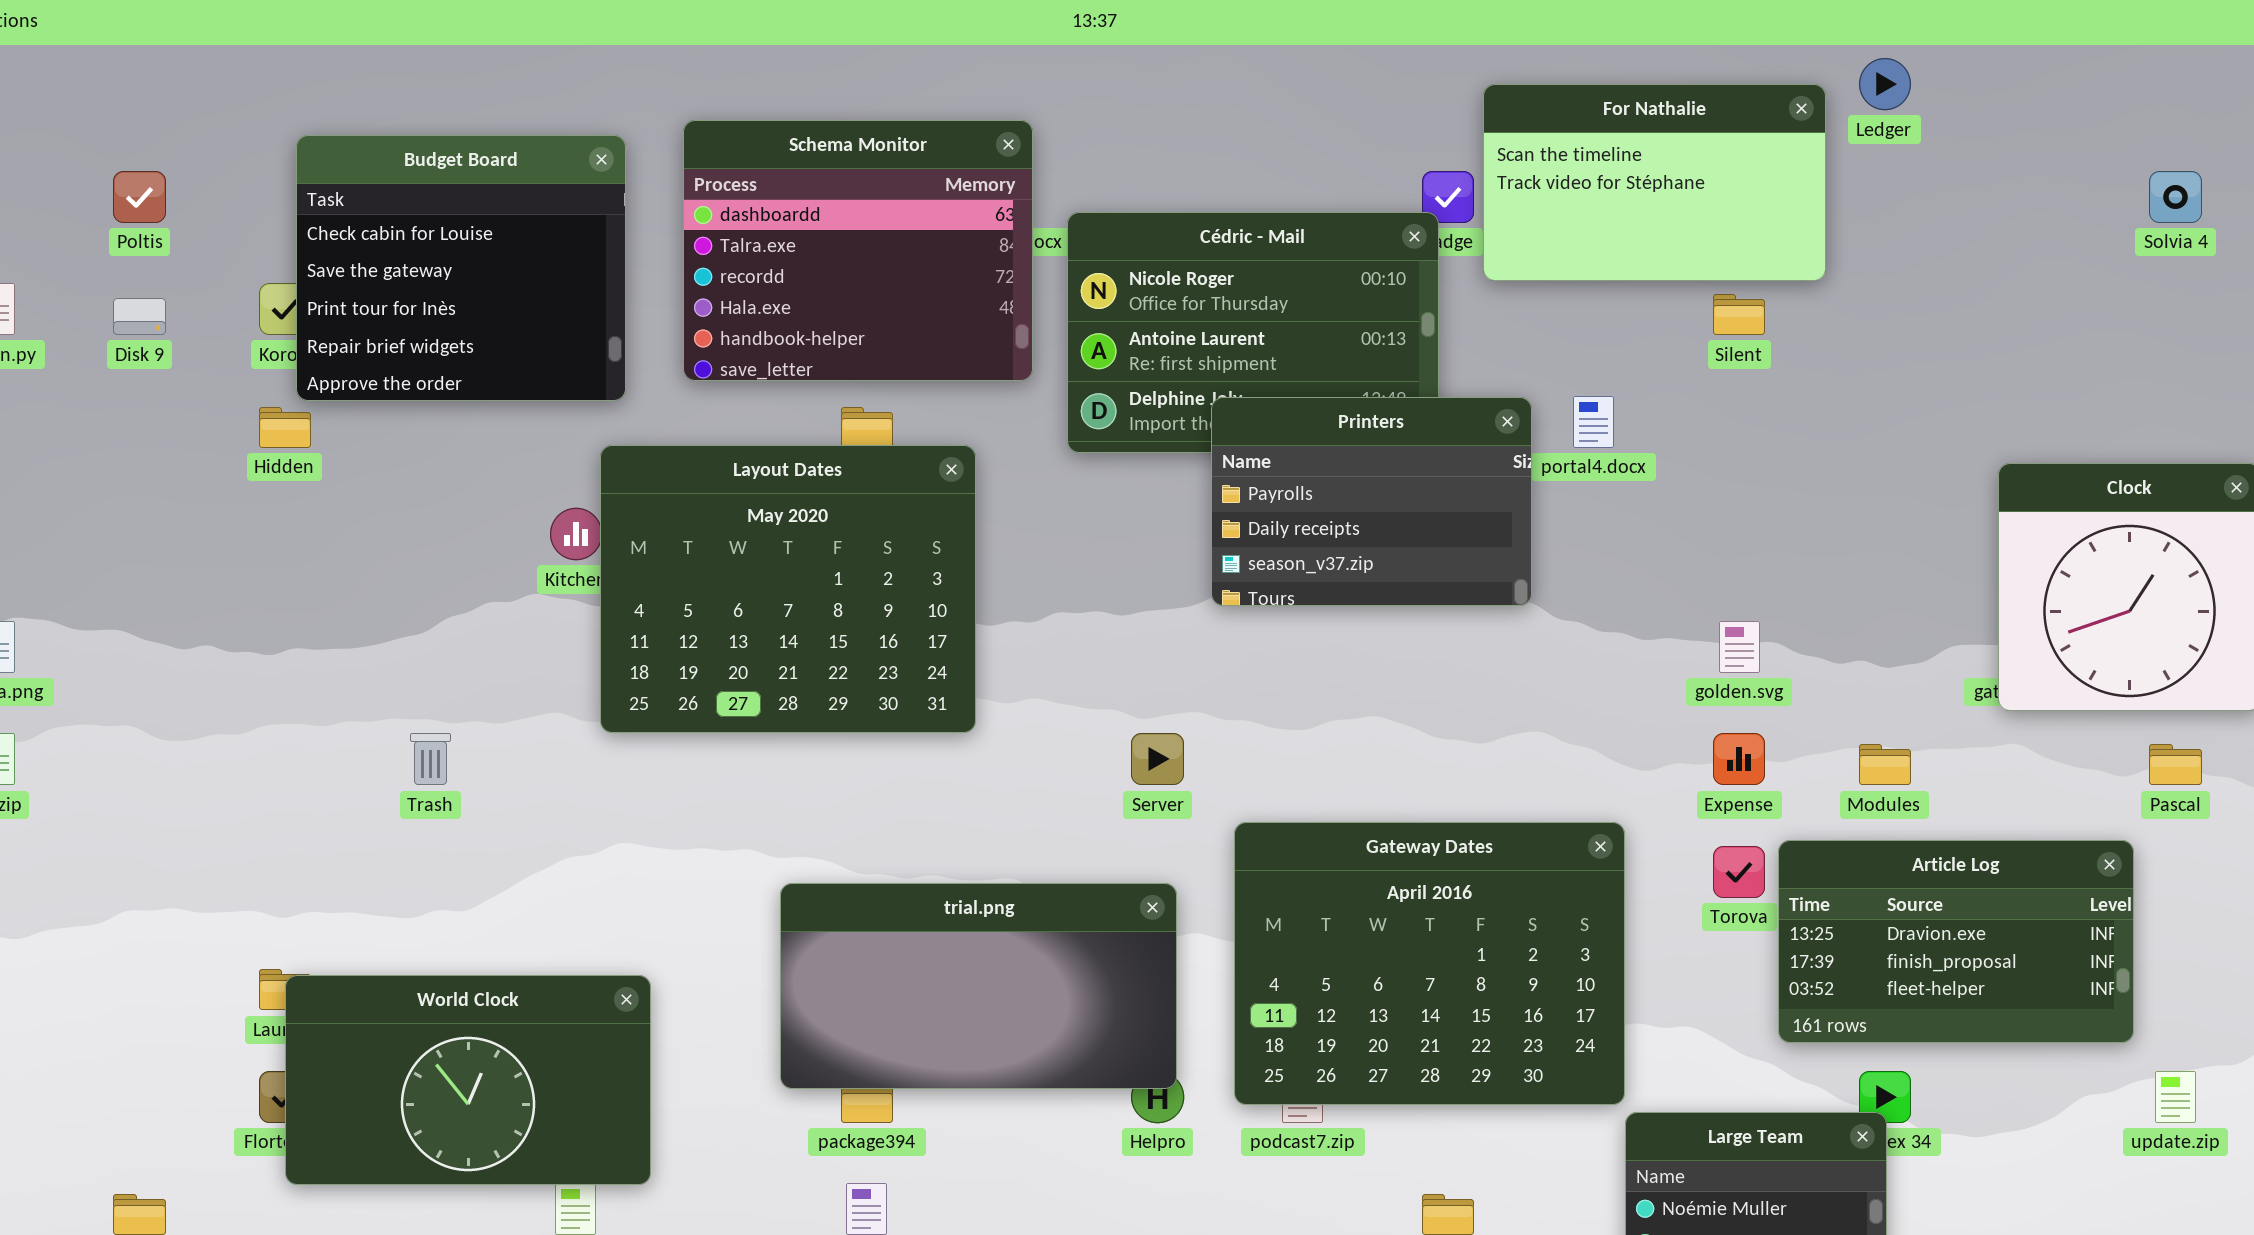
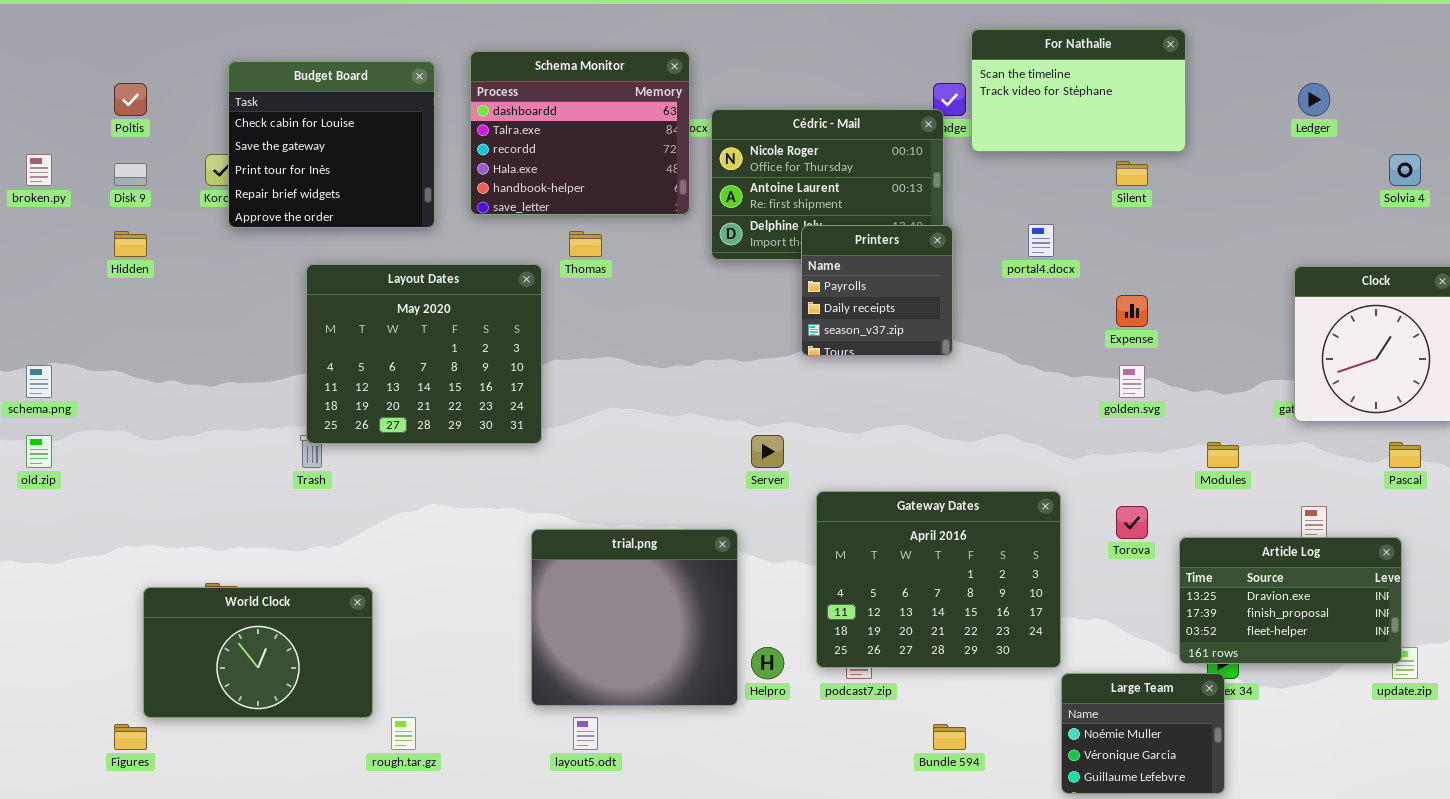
Ledger: [1859,58,1911,110] -> [1298,83,1330,116], moved
Solvia 4: [2149,171,2202,223] -> [1389,154,1421,186], moved
Printers: [1211,397,1532,606] -> [801,225,953,356], resized
Hidden: [259,407,311,448] -> [114,231,147,257], moved
Layout Dates: [600,445,976,733] -> [306,264,542,444], moved
Expense: [1713,733,1765,785] -> [1116,295,1148,327], moved
Article Log: [1778,840,2134,1043] -> [1179,537,1402,664], moved
trial.png: [780,883,1177,1089] -> [531,529,738,706], resized
World Clock: [285,975,651,1185] -> [143,587,373,718], moved

